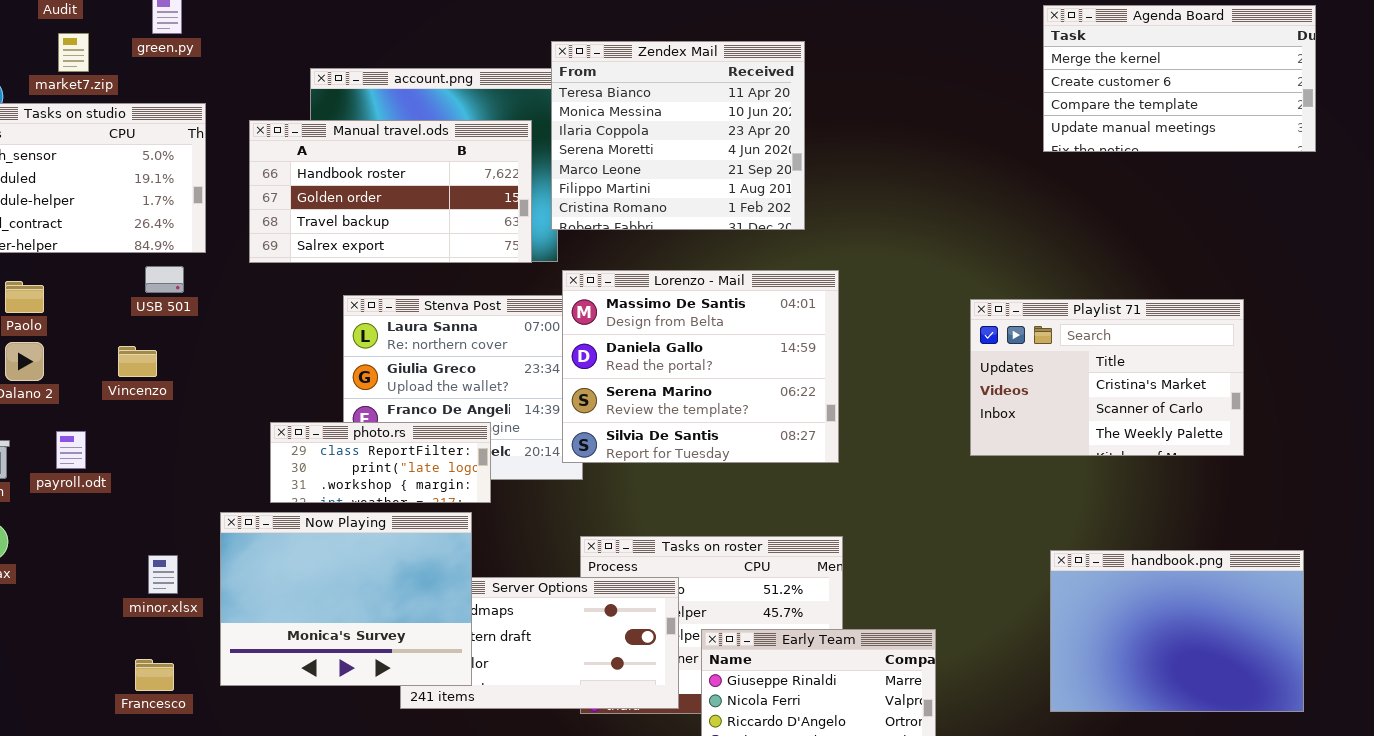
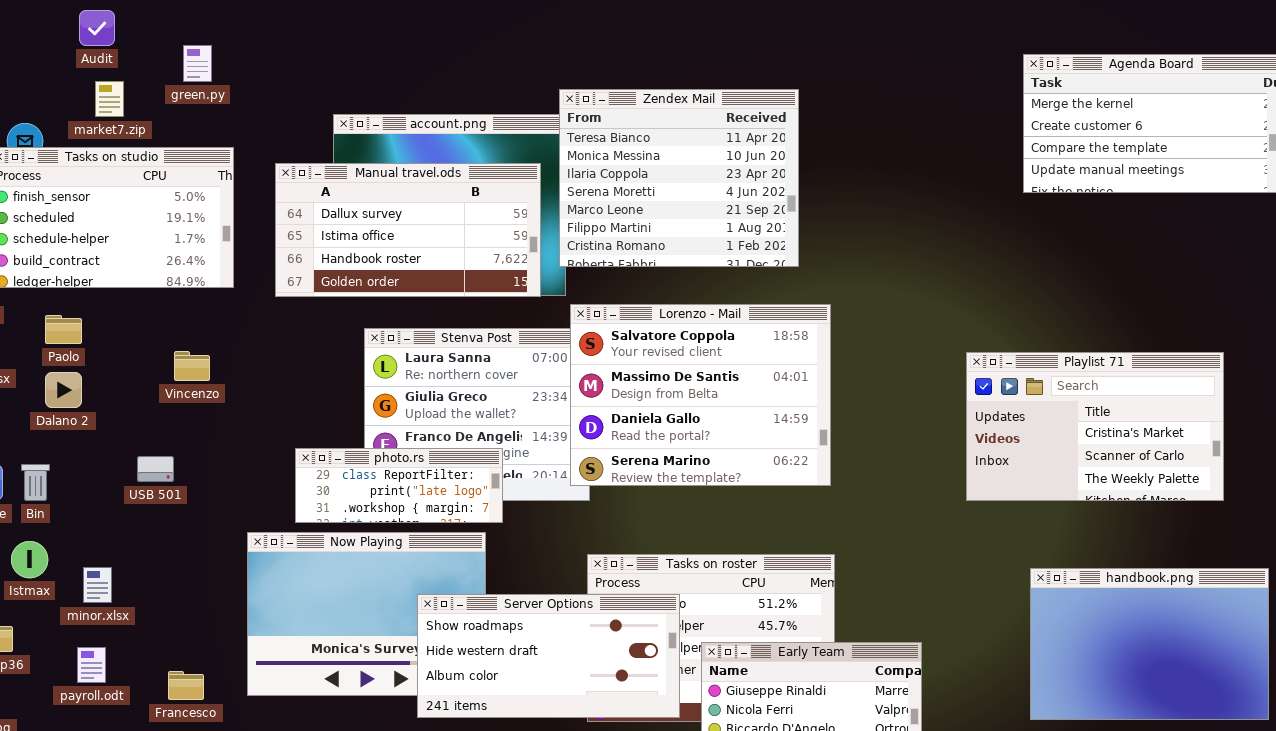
Manual travel.ods: [249,120,532,263] -> [275,163,541,297], scrolled up 2 rows
USB 501: [145,266,184,293] -> [137,456,174,482], moved
Lorenzo - Mail: [562,270,839,463] -> [570,304,831,486], scrolled up 1 row
Playlist 71: [970,299,1244,456] -> [966,352,1224,501], moved
Vincenzo: [118,346,157,377] -> [174,351,210,381], moved
payroll.odt: [56,431,86,469] -> [77,647,106,683], moved
minor.xlsx: [148,555,178,594] -> [83,567,112,603], moved
Server Options: [400,577,679,709] -> [417,594,680,718], raised

